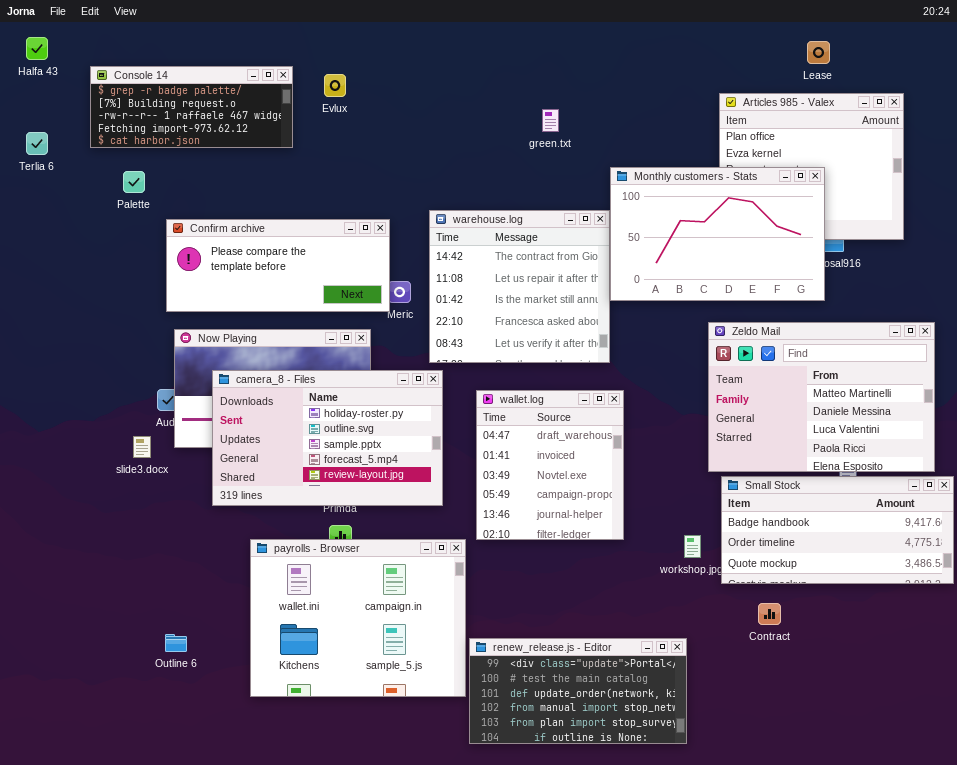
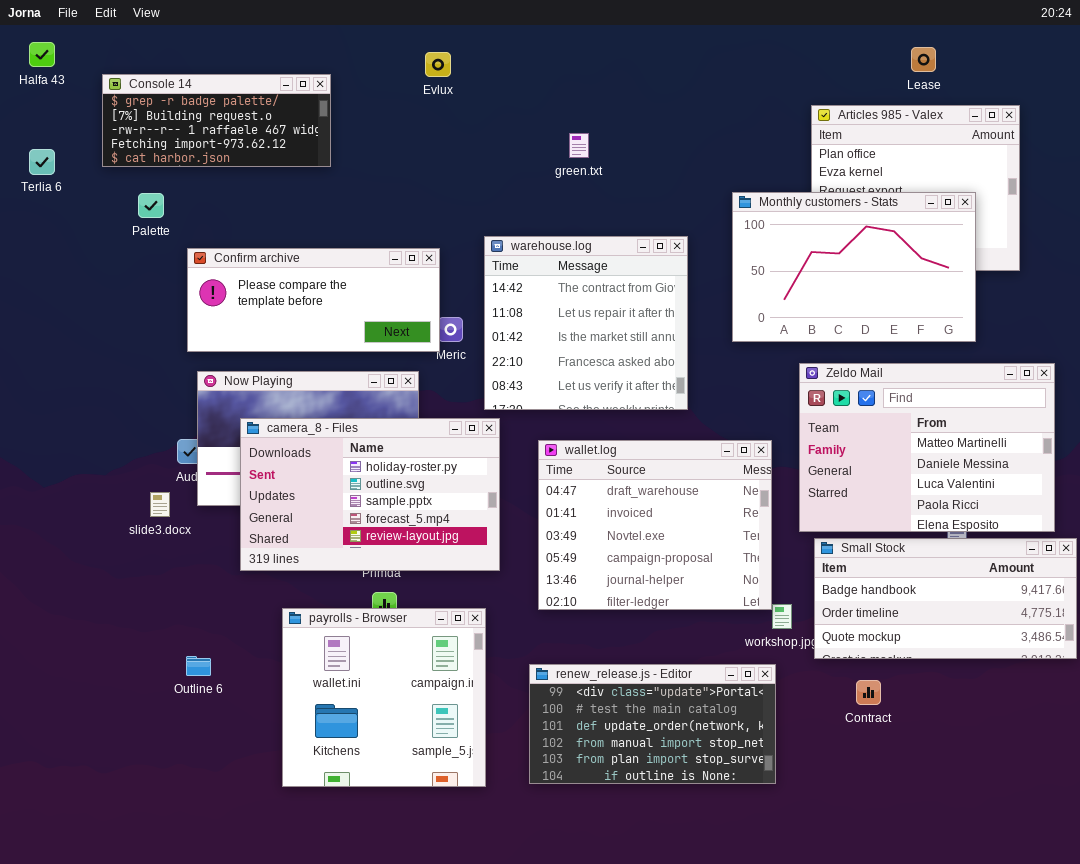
Evlux: [324,74,346,97] -> [425,52,451,77], moved
green.txt: [542,109,559,132] -> [569,133,589,158], moved
Monthly customers - Stats: [610,167,825,301] -> [732,192,976,342], moved
wallet.log: [476,390,624,540] -> [538,440,772,610], resized
payrolls - Browser: [250,539,466,697] -> [282,608,486,787], resized
Outline 6: [165,634,187,652] -> [186,656,211,676], moved
renew_release.js - Editor: [469,638,687,744] -> [529,664,776,784], moved

